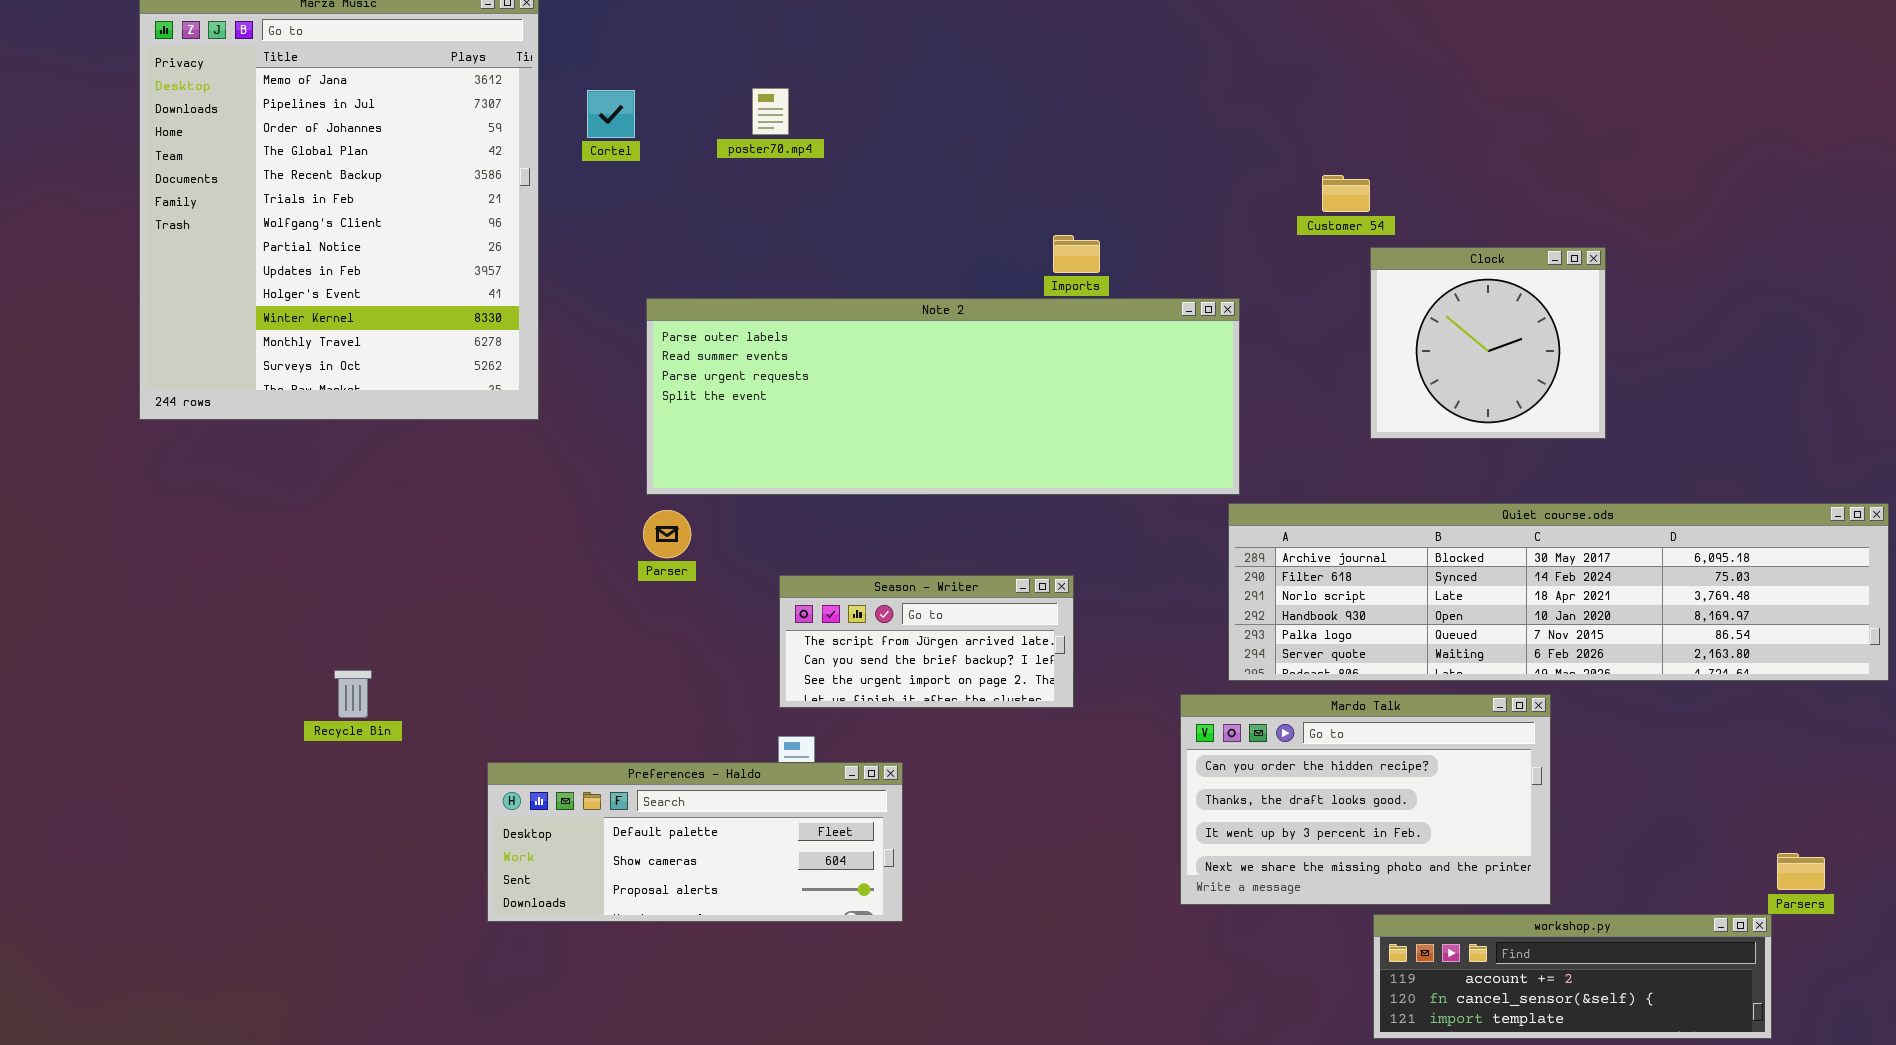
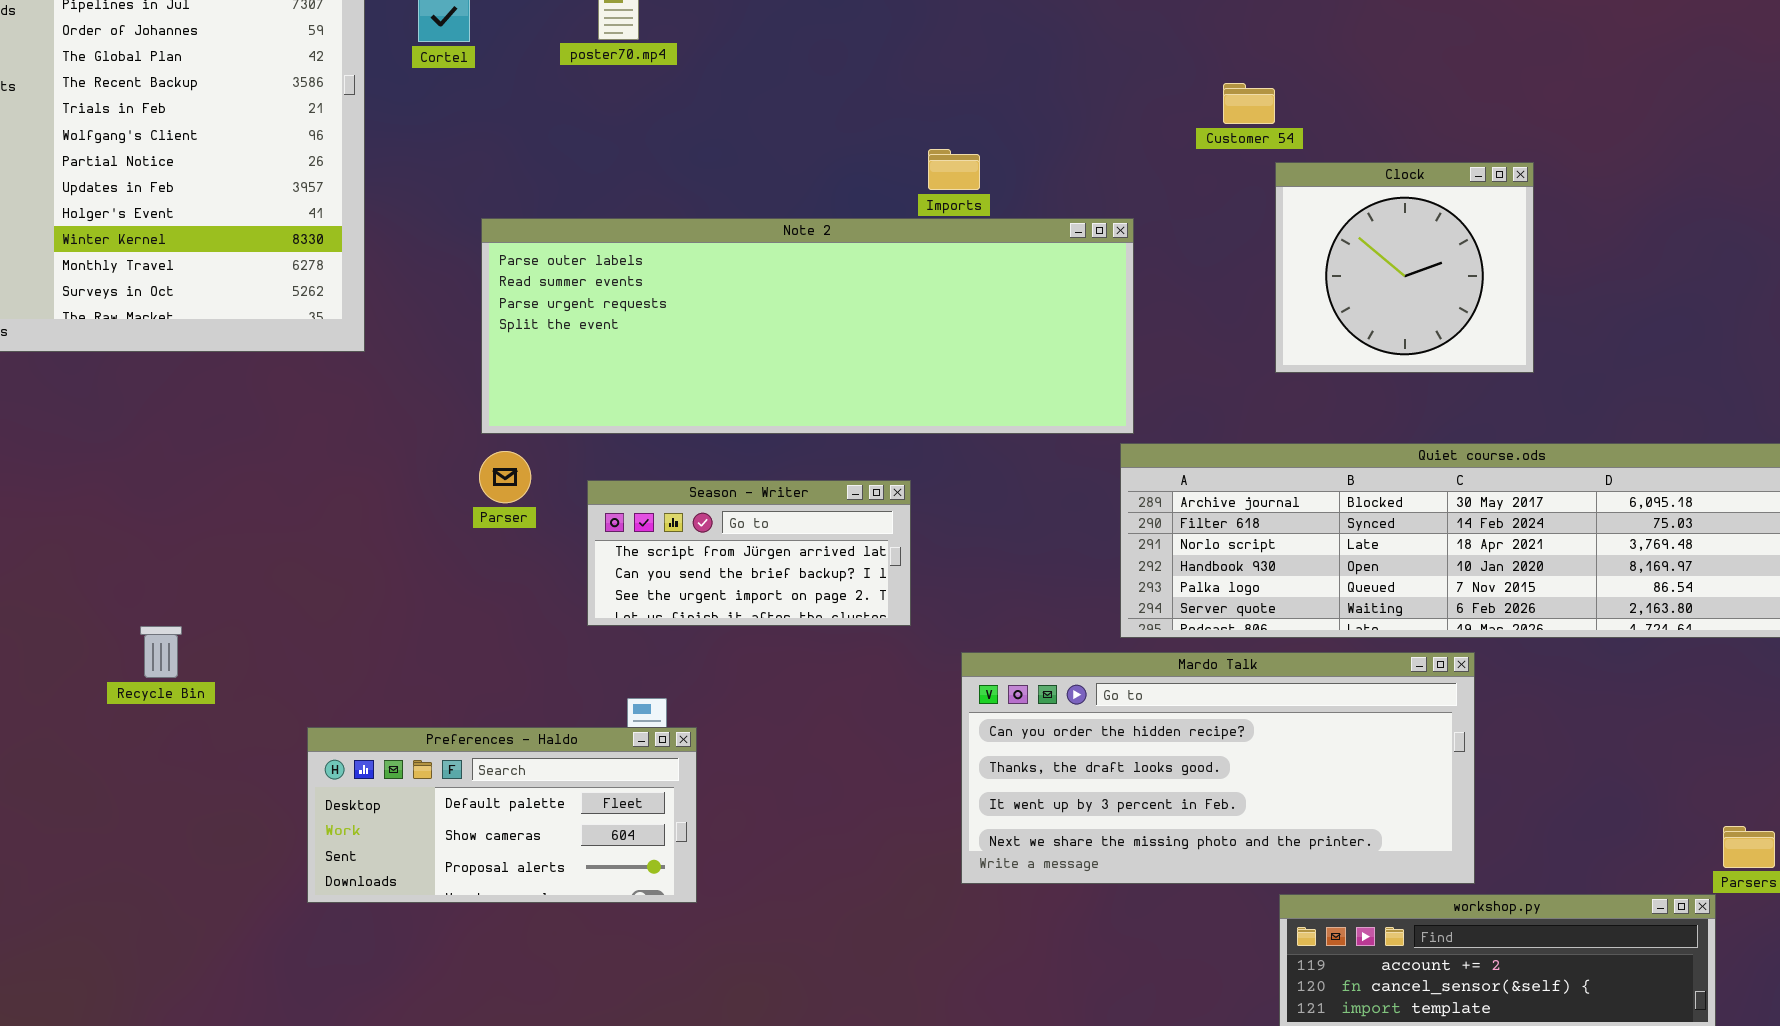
Season - Writer: [779,575,1074,708] -> [587,480,911,626], moved
Mardo Talk: [1180,694,1551,905] -> [961,652,1475,884], resized
Preferences - Haldo: [487,762,903,922] -> [307,727,697,903], resized

